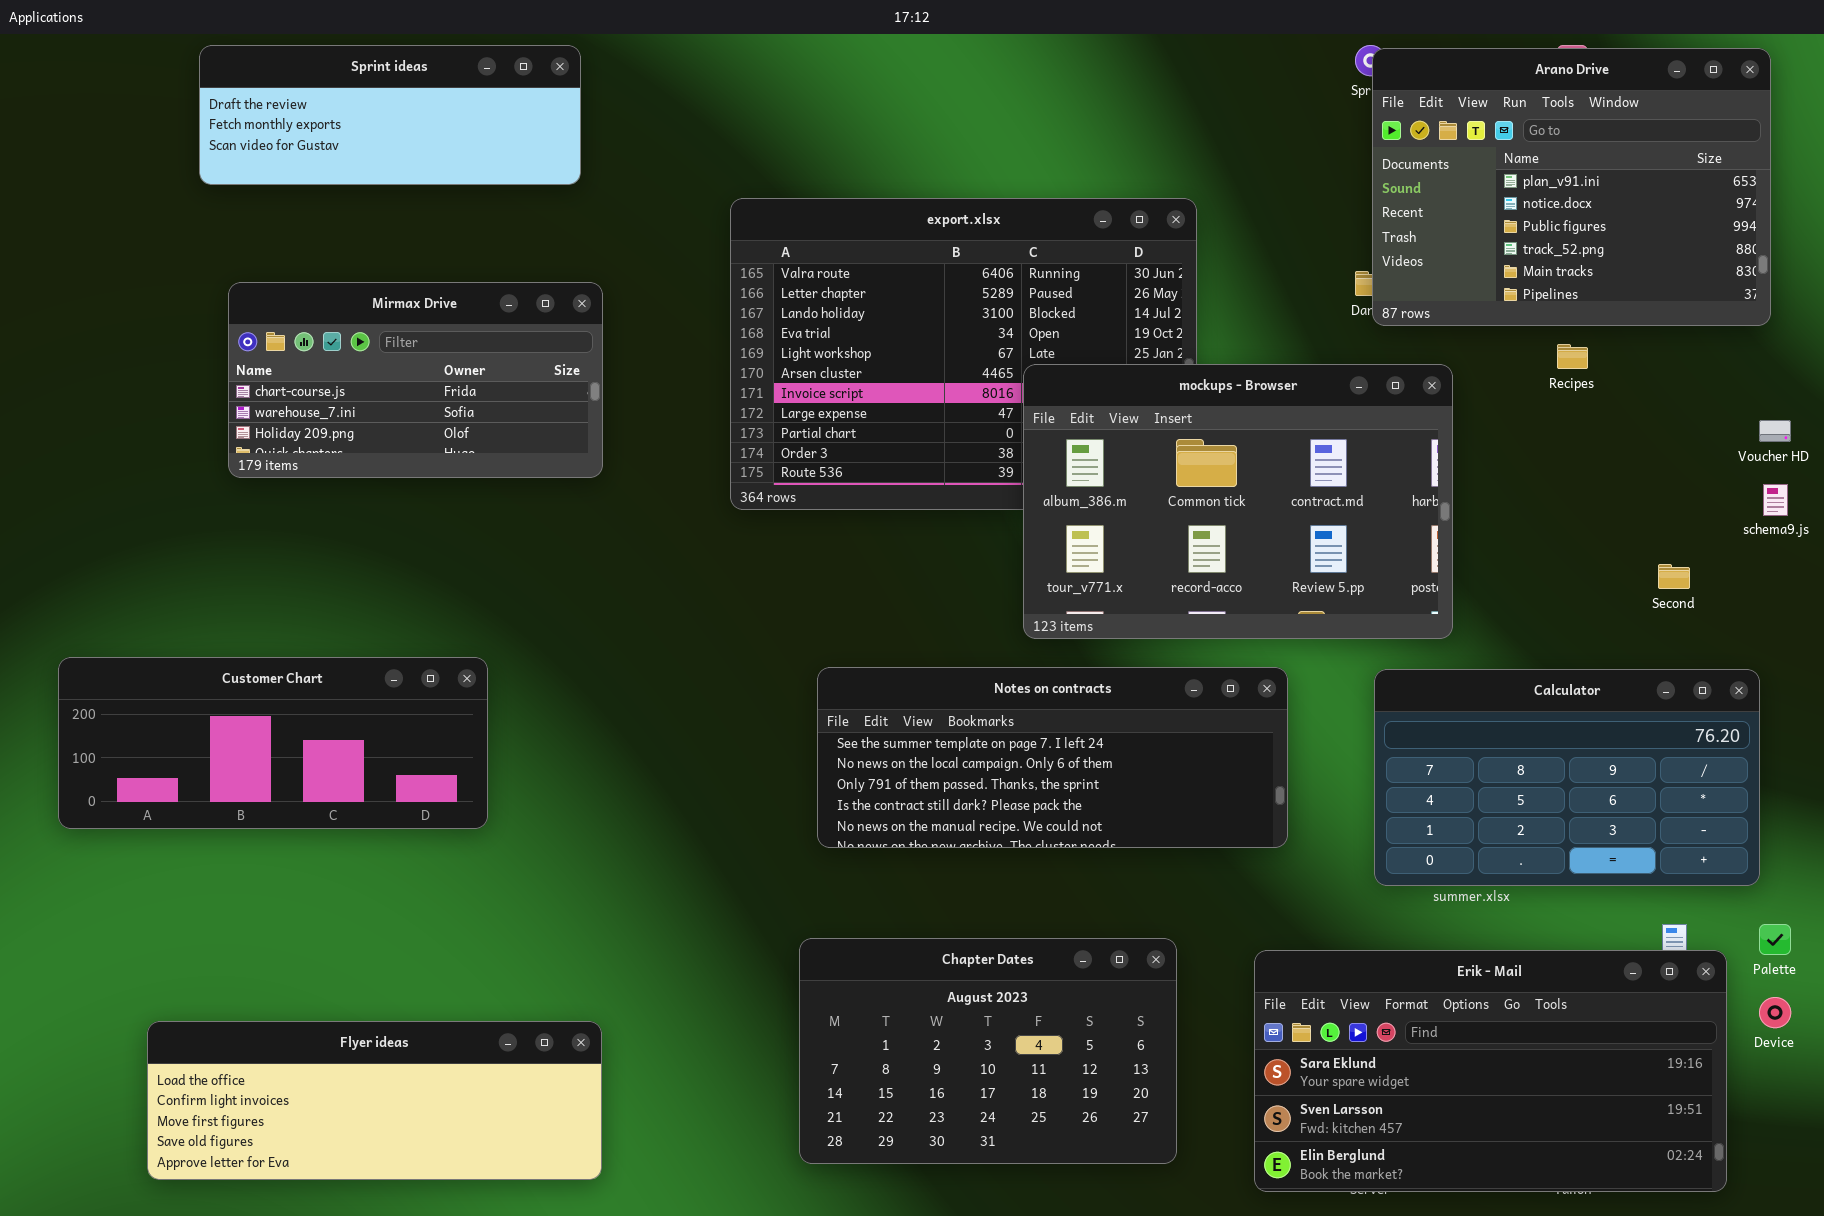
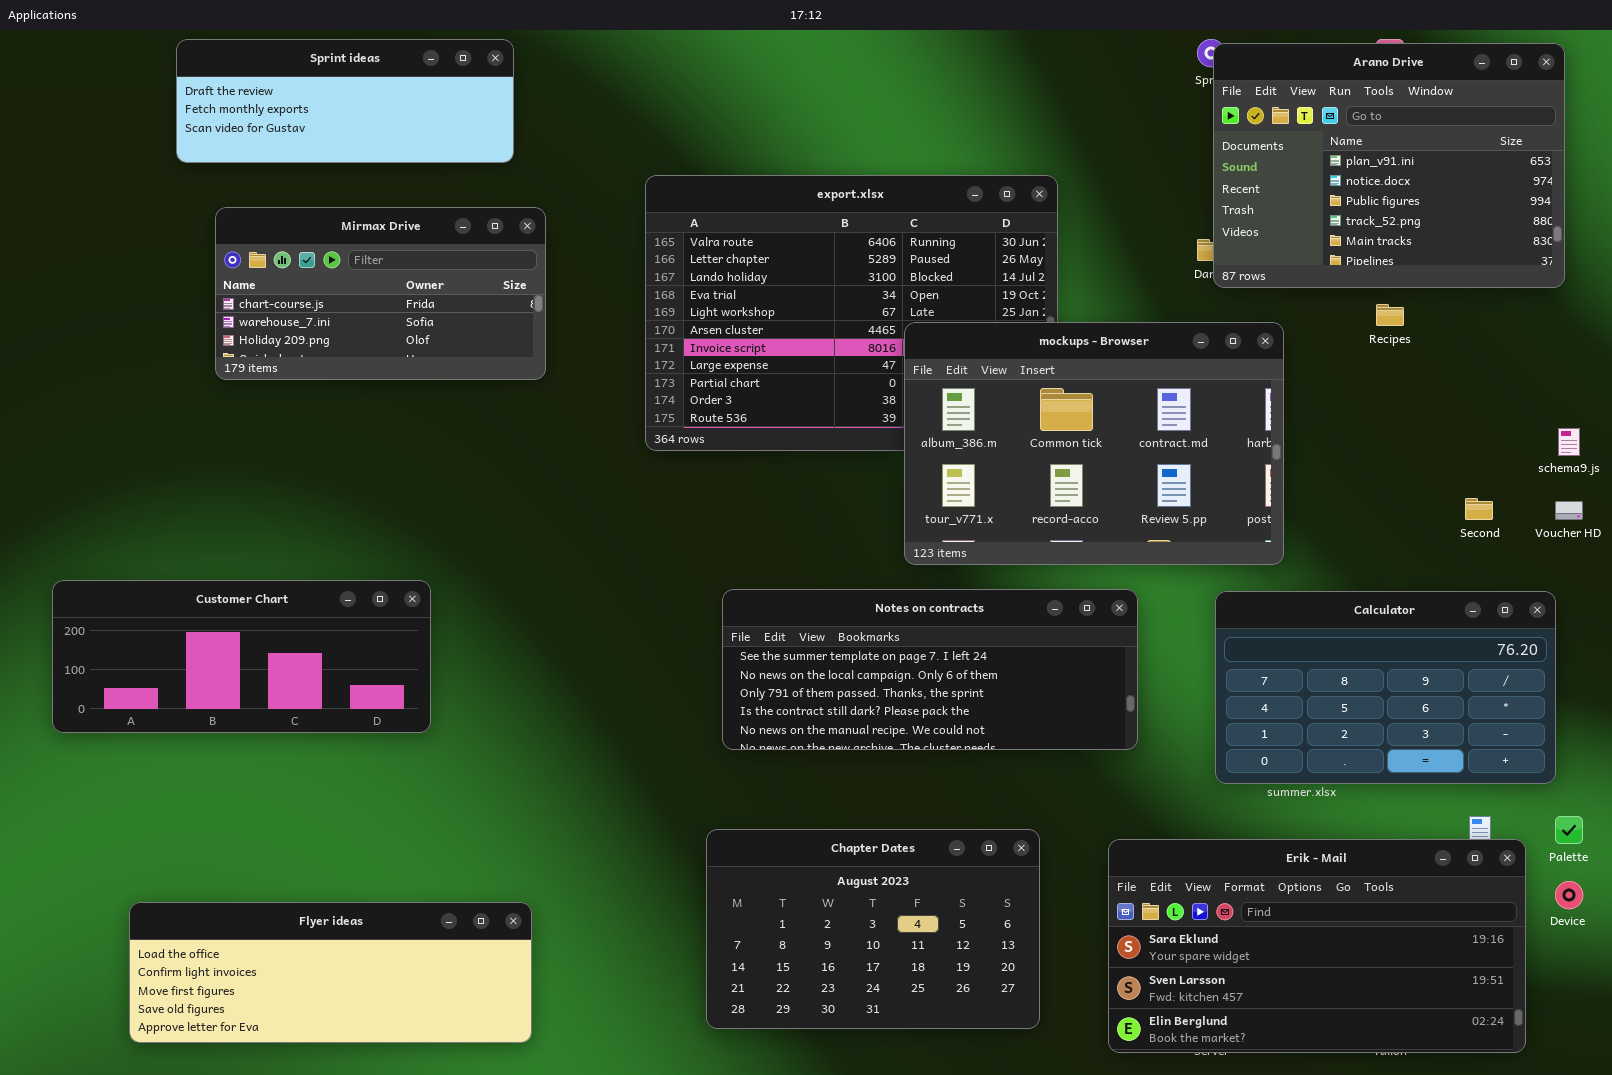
Mirmax Drive: [228,282,603,478] -> [215,207,546,380], moved
Voucher HD: [1759,420,1791,442] -> [1555,501,1583,520], moved

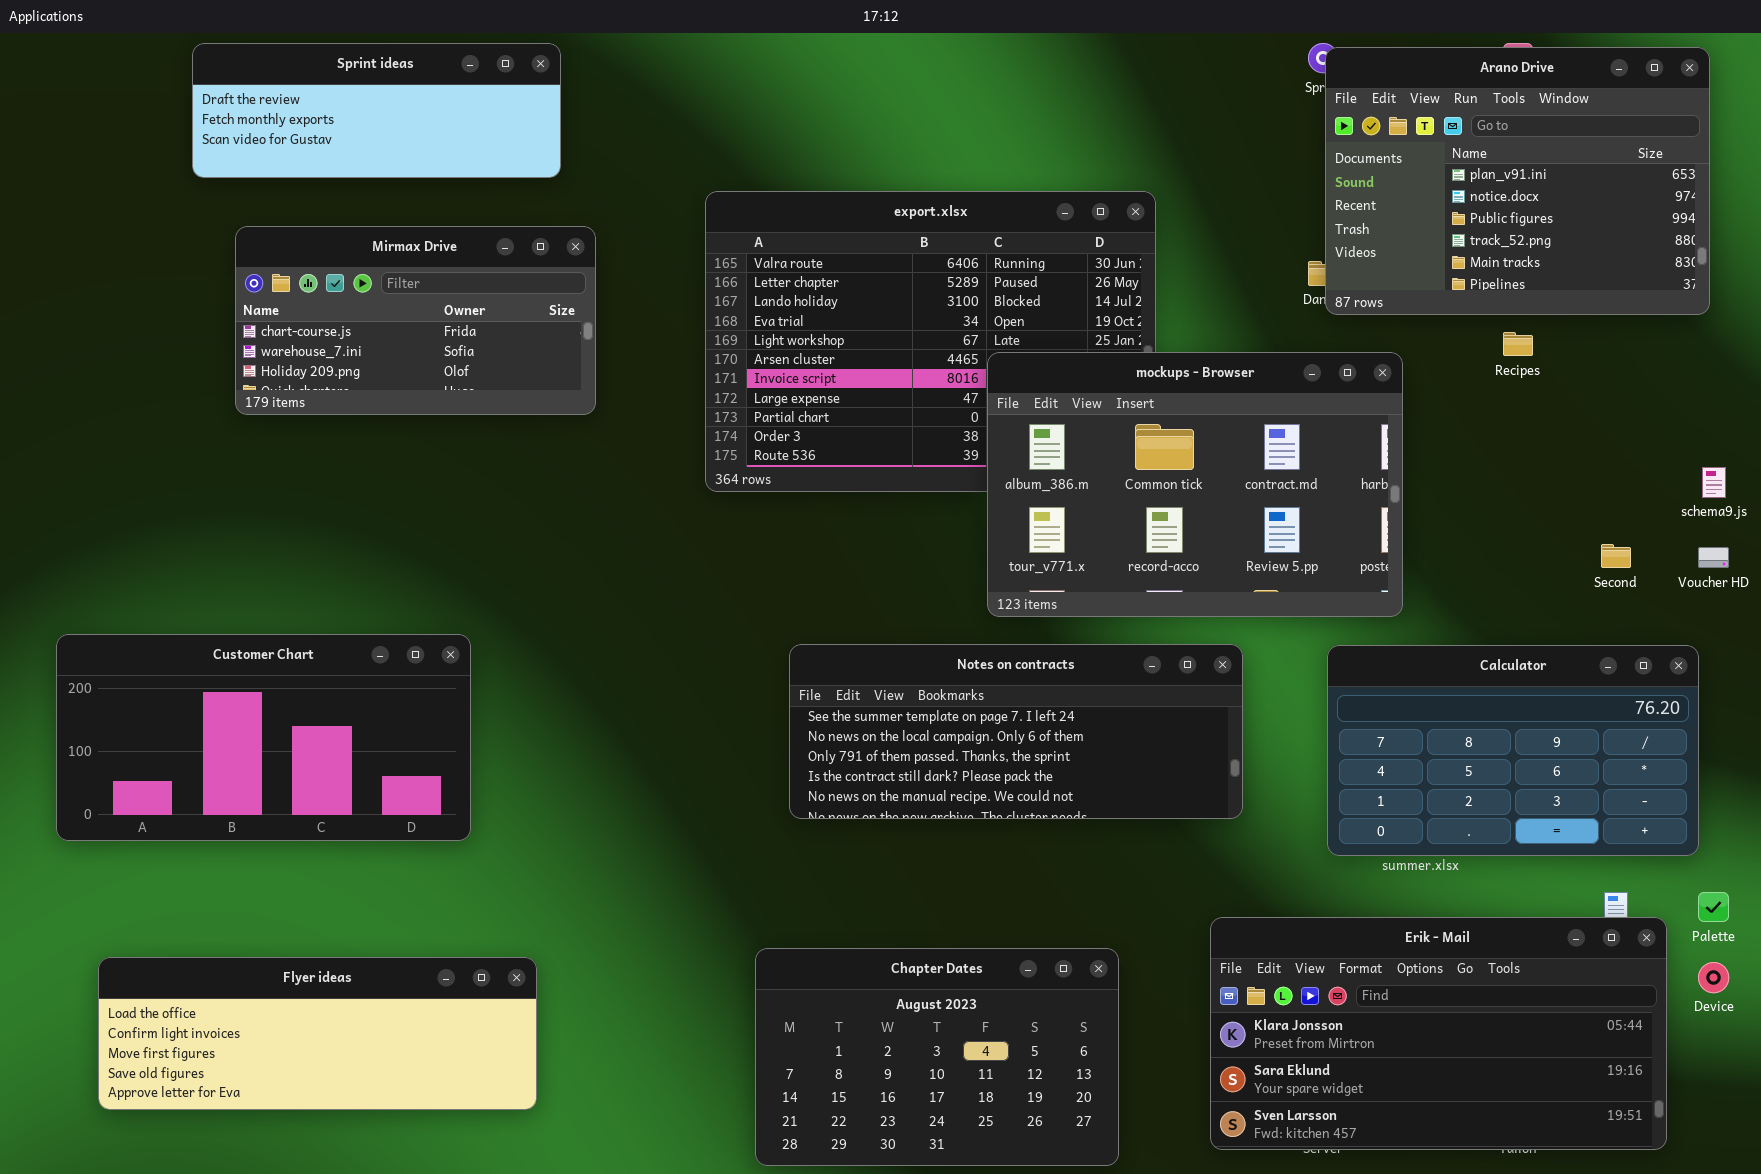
Customer Chart: [52,580,431,733] -> [56,634,471,841], resized
Chapter Dates: [706,829,1040,1029] -> [755,948,1119,1166], moved
Erik - Mail: [1108,839,1526,1053] -> [1210,917,1667,1150], scrolled up 1 row
Flyer ideas: [129,902,532,1043] -> [98,957,537,1110], moved

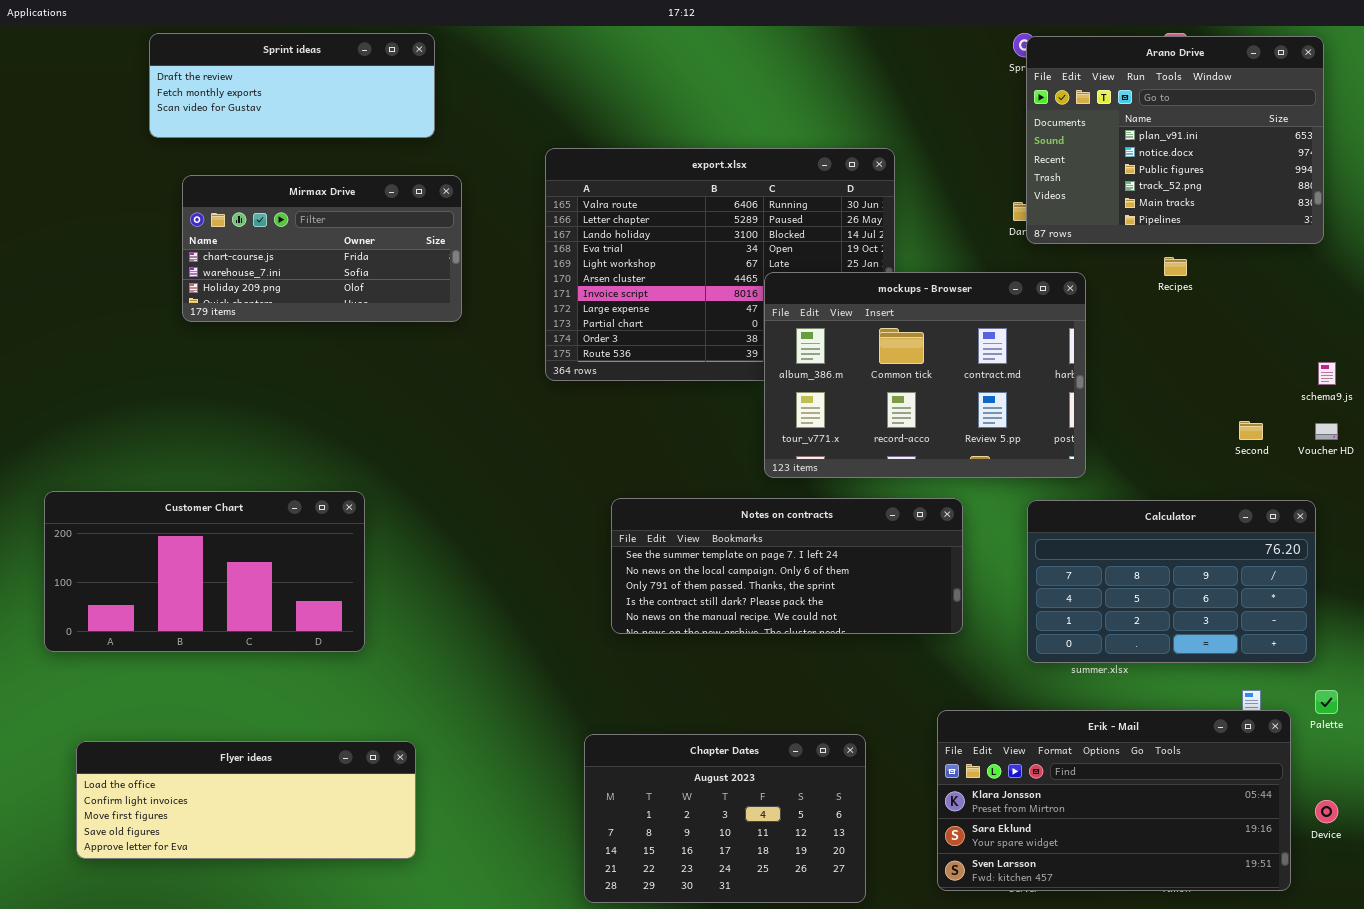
Device: [1698,962,1729,993] -> [1315,800,1338,823], moved

